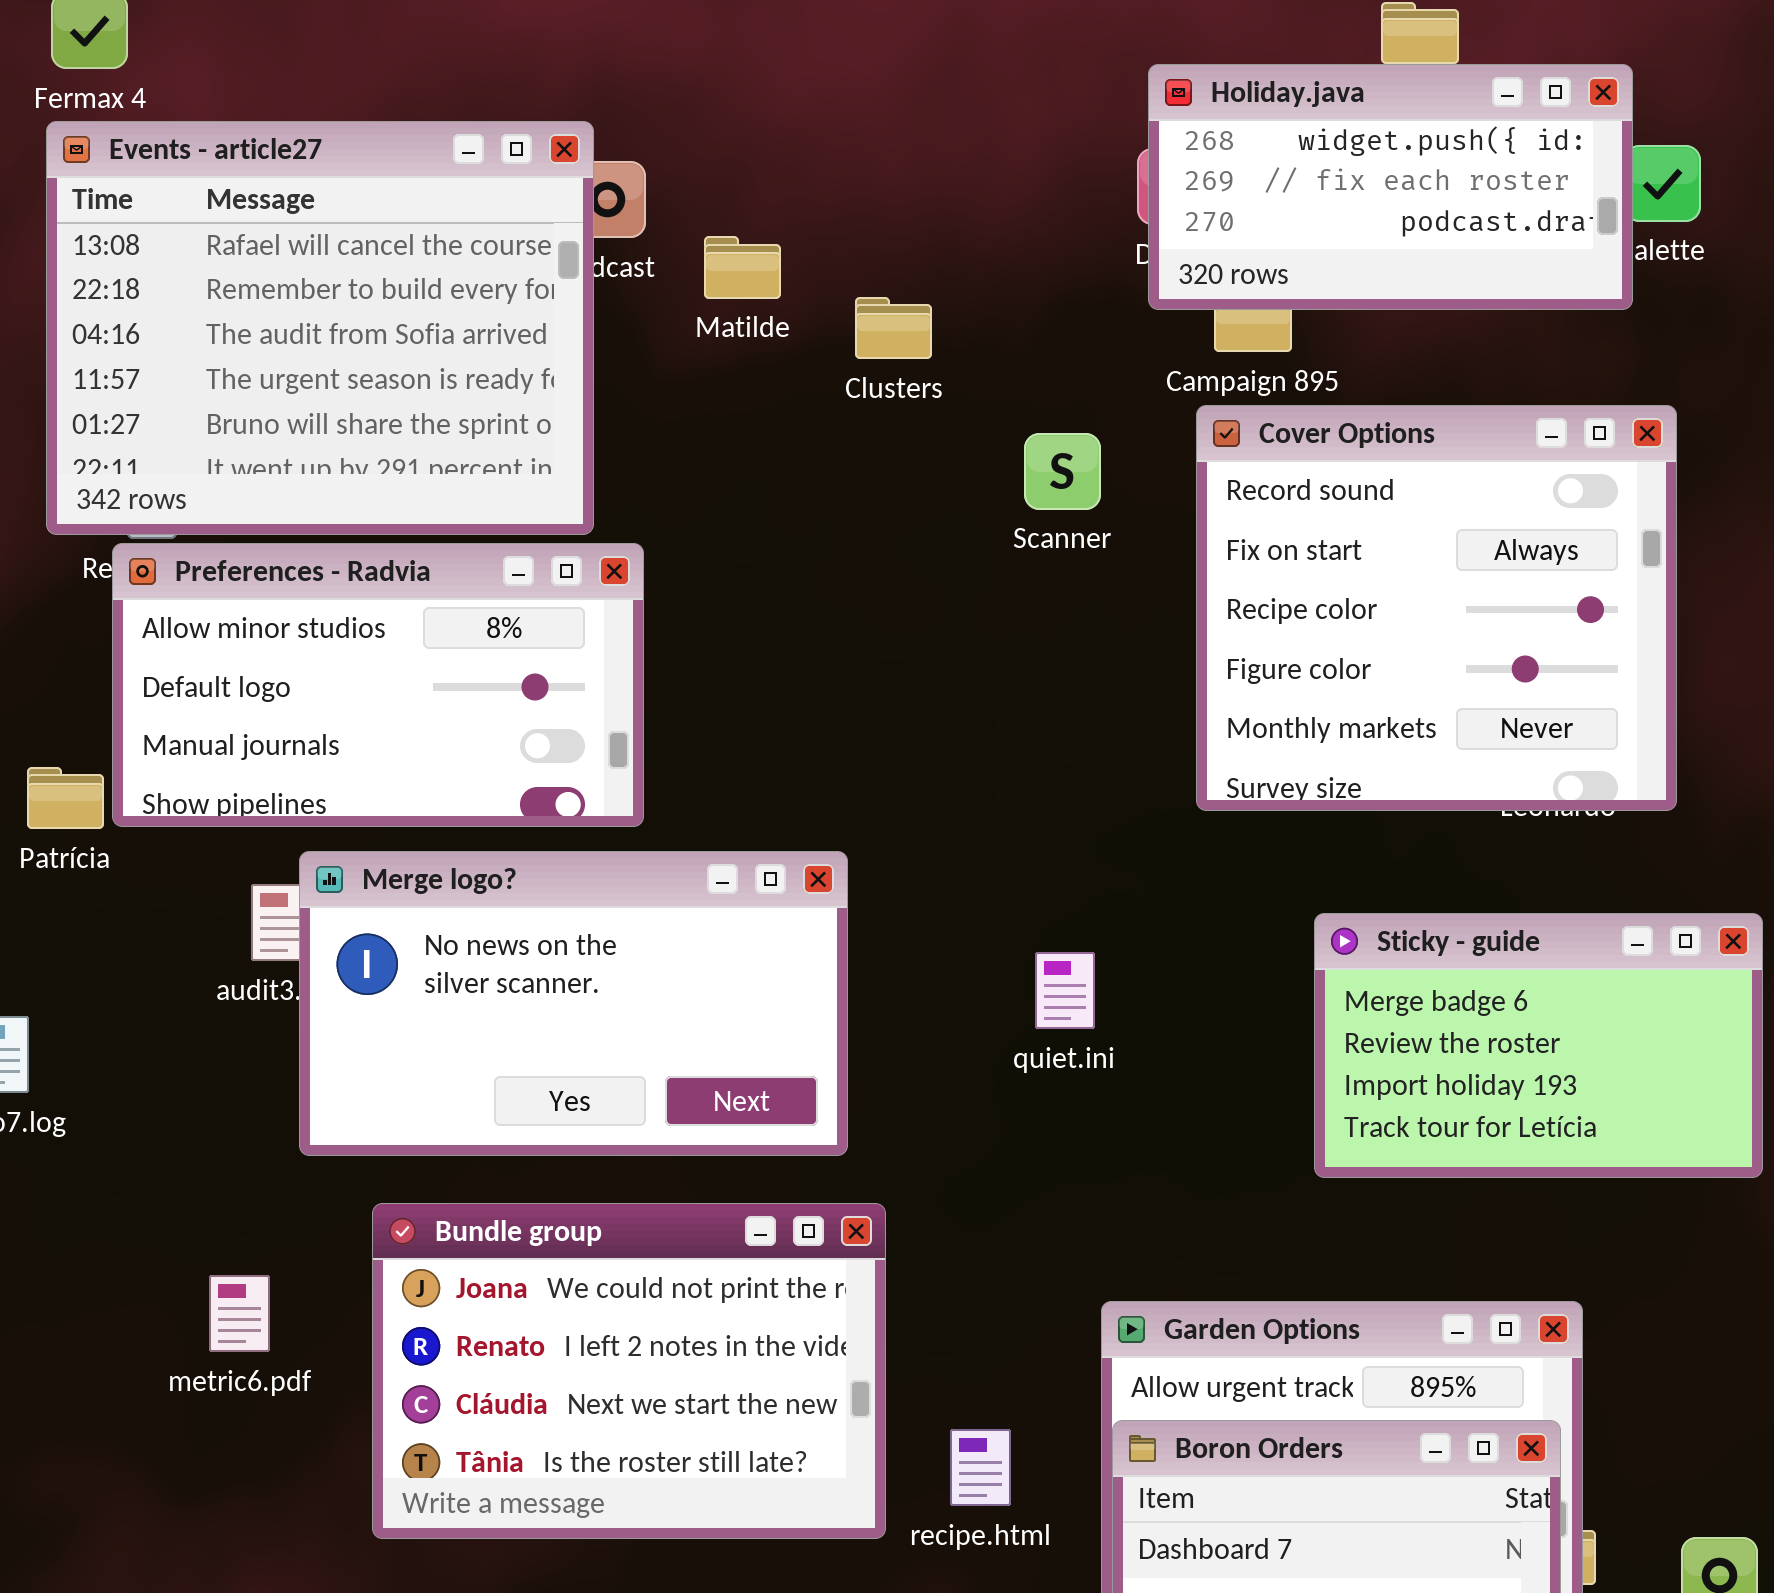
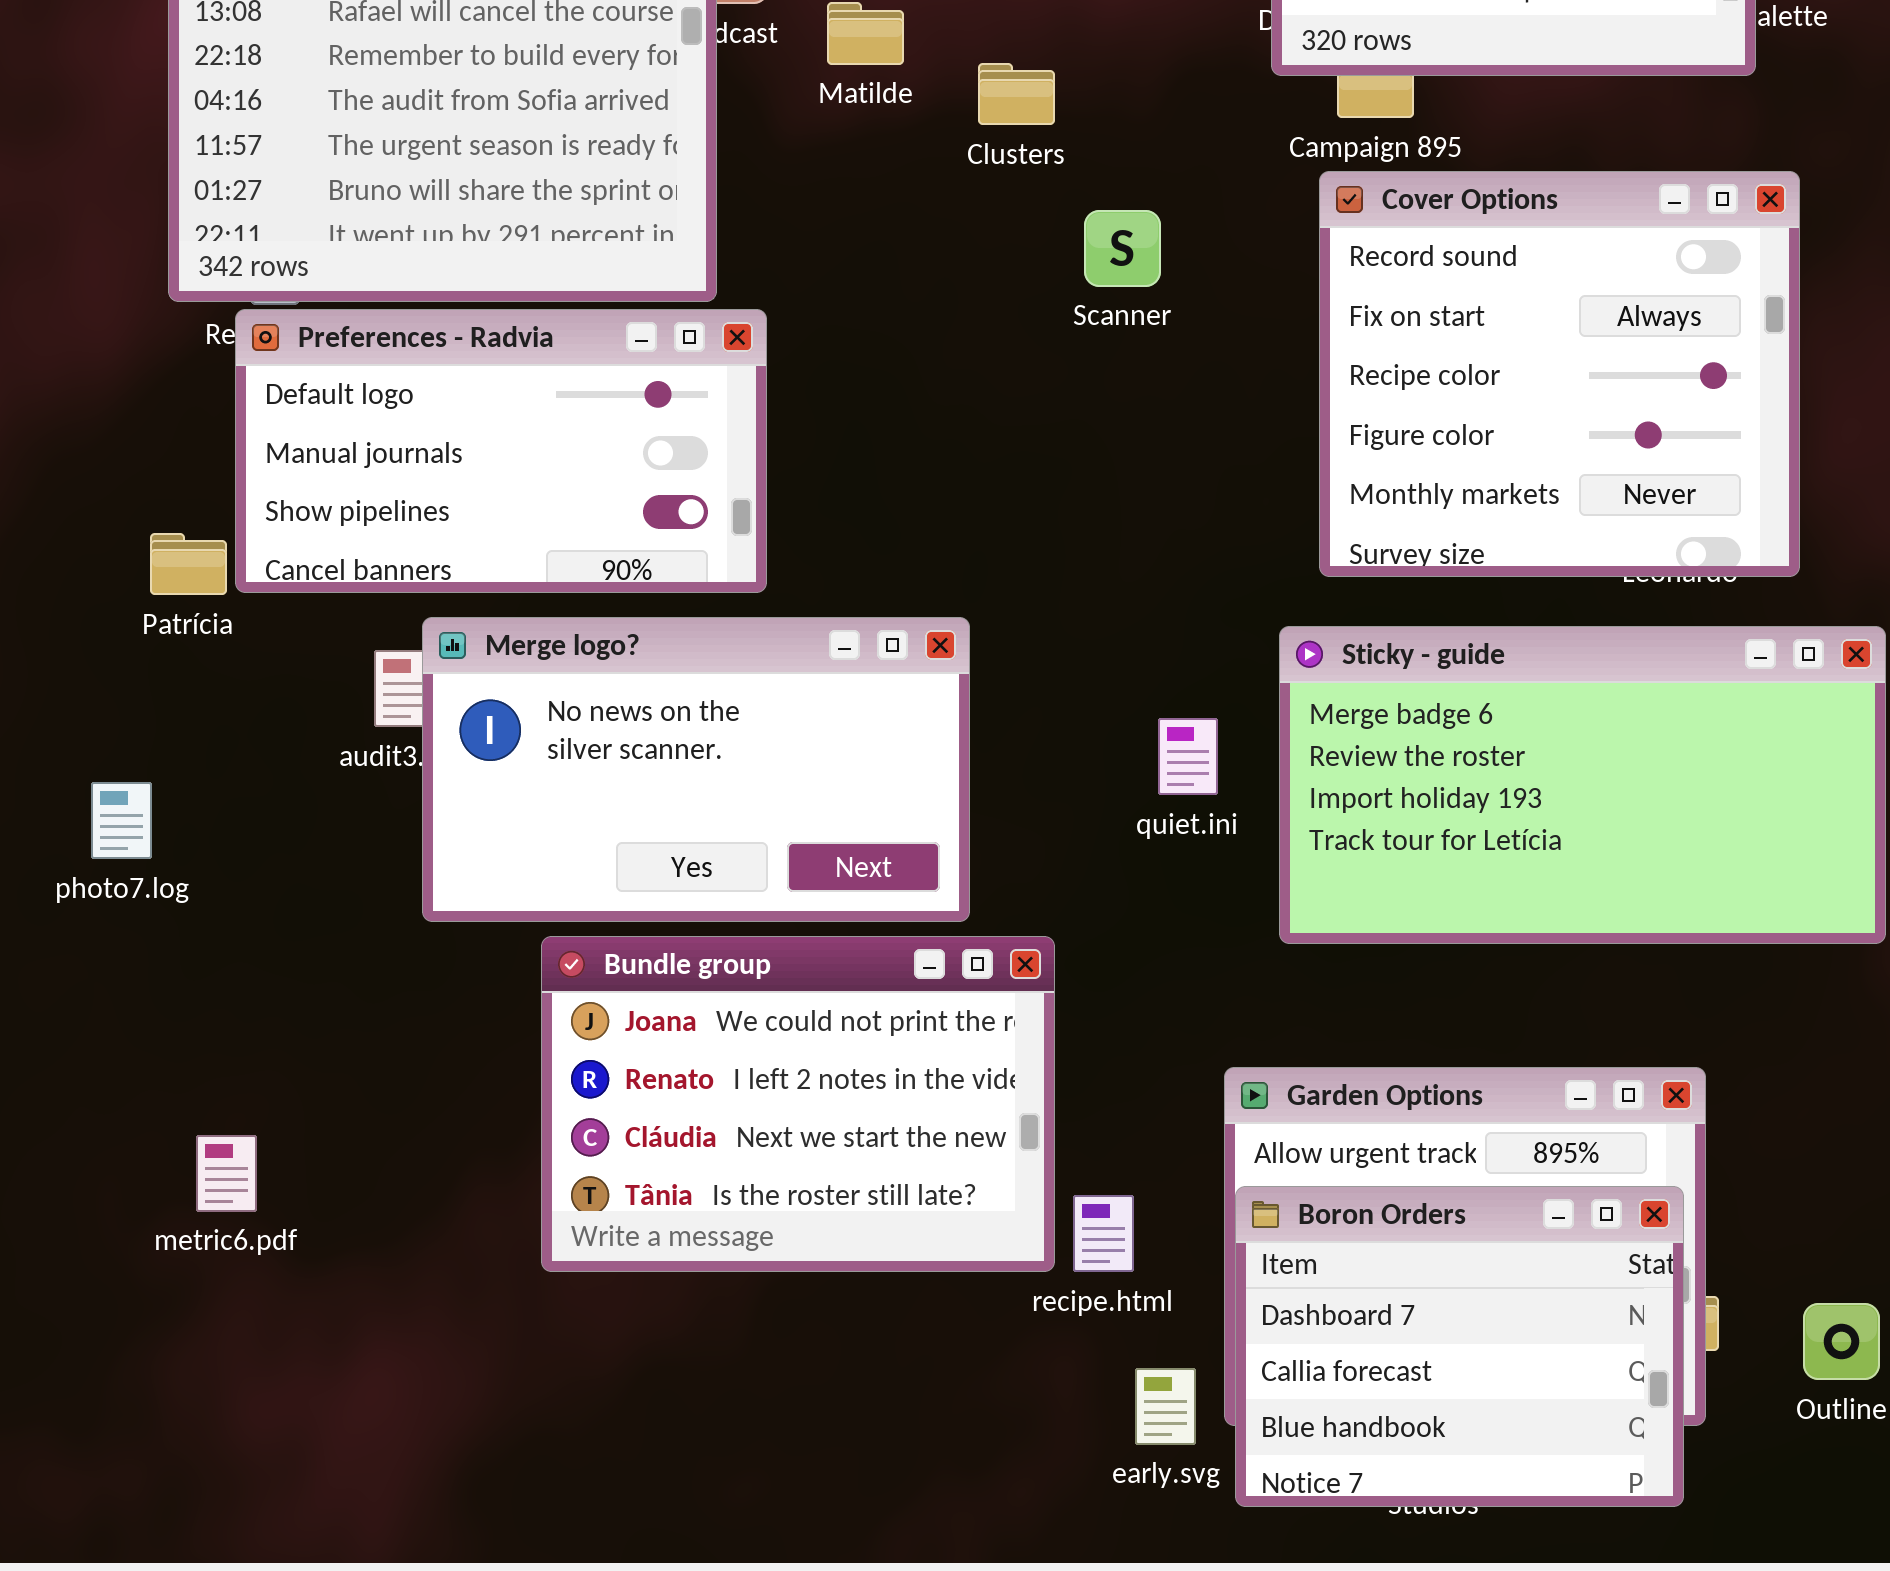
Scanner: [1024,433,1101,510] -> [1084,210,1161,287], moved
Preferences - Radvia: [112,543,644,827] -> [235,309,767,593], scrolled down 1 row
Sticky - guide: [1314,913,1763,1178] -> [1279,626,1886,944], resized
Bundle group: [372,1203,886,1539] -> [541,936,1055,1272], moved
metric6.pdf: [209,1275,270,1352] -> [196,1135,257,1212], moved

